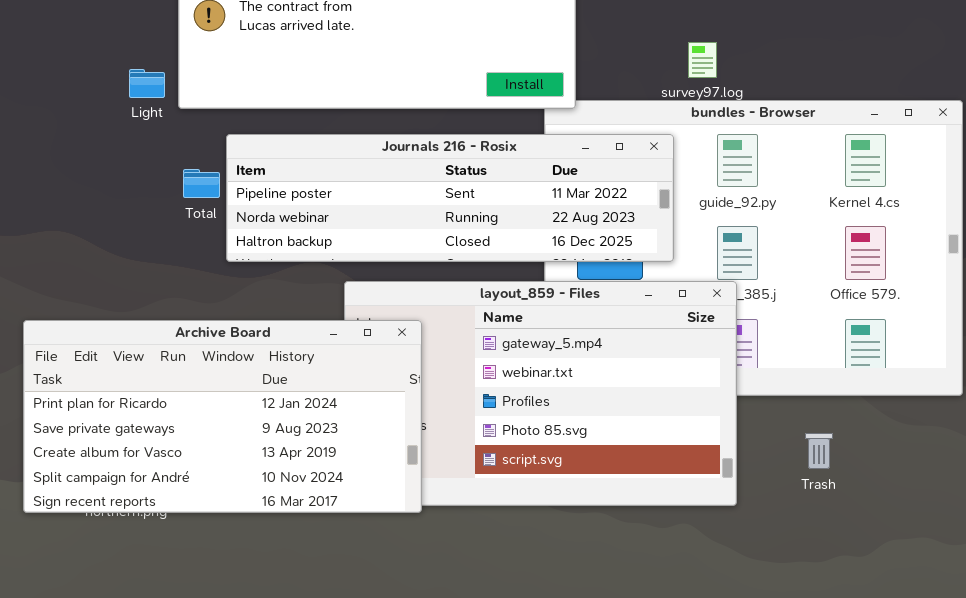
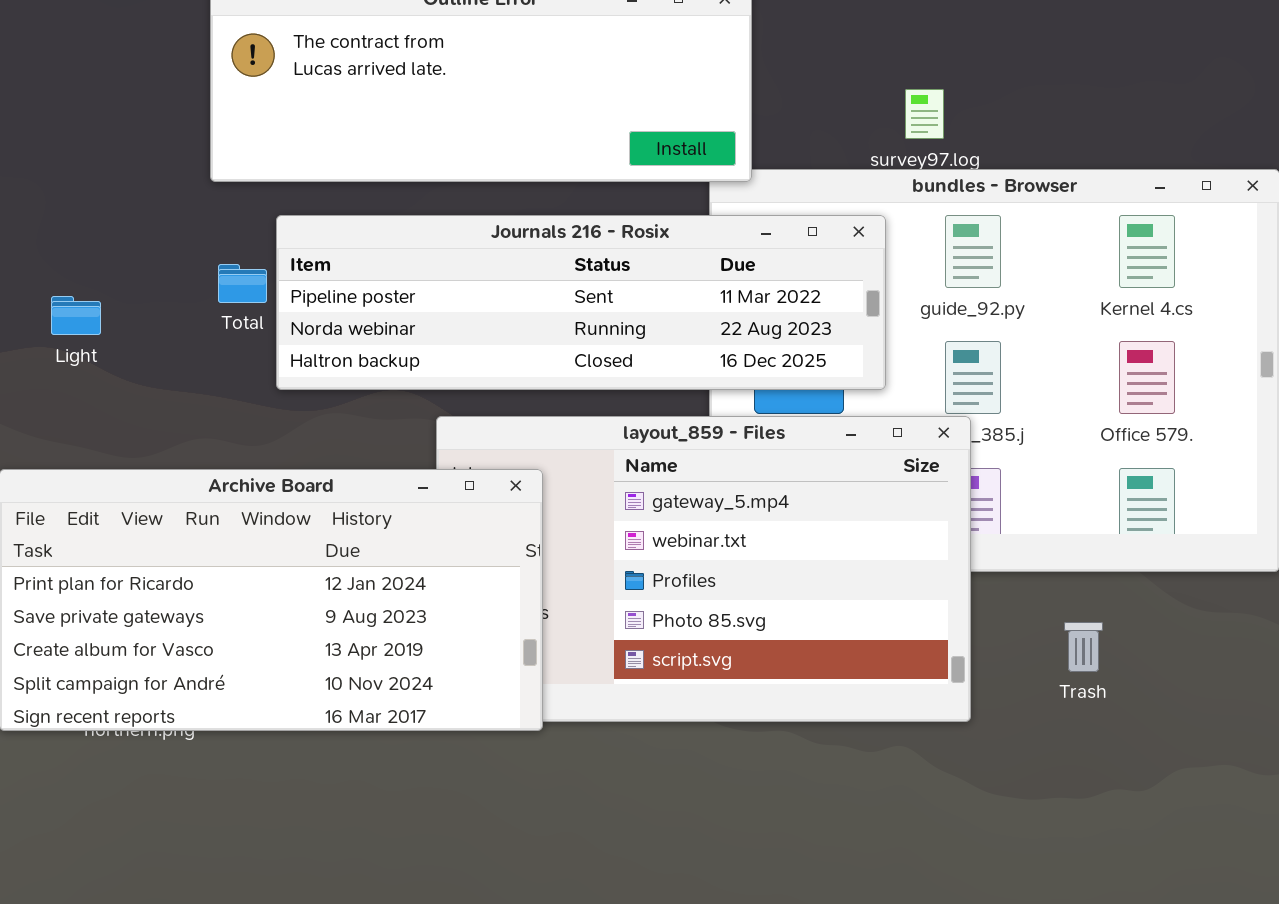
Light: [129,69,165,98] -> [51,296,101,335], moved

